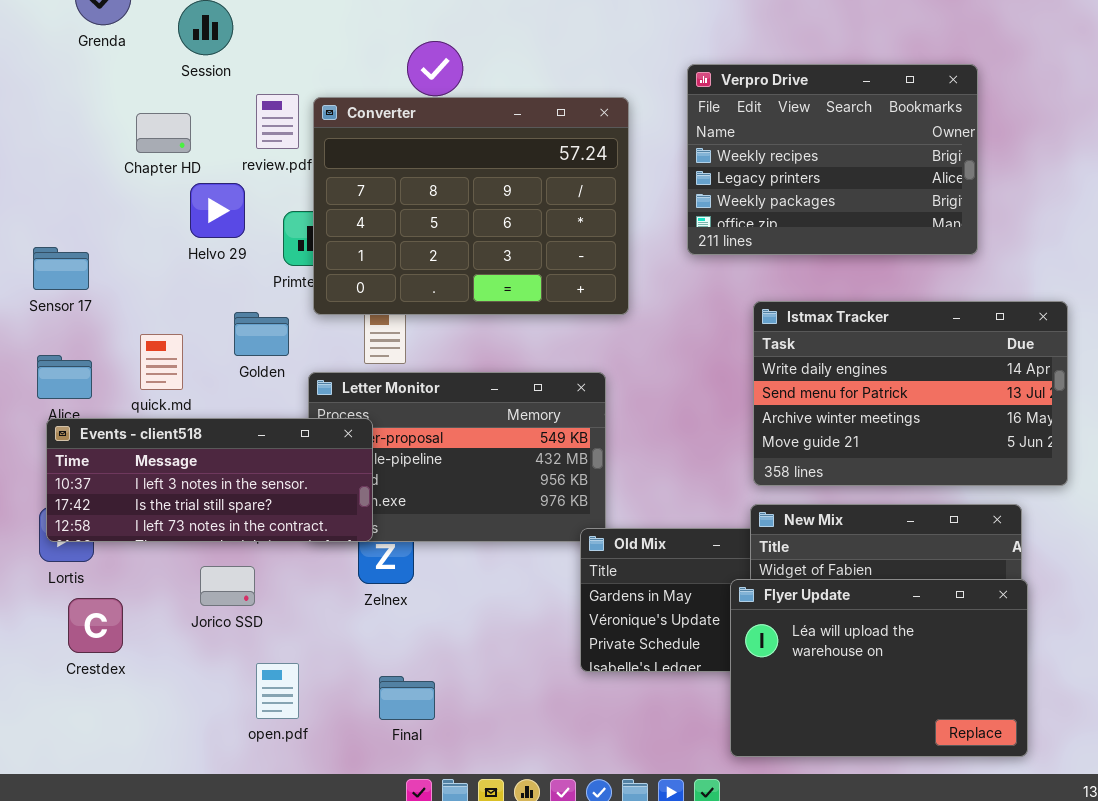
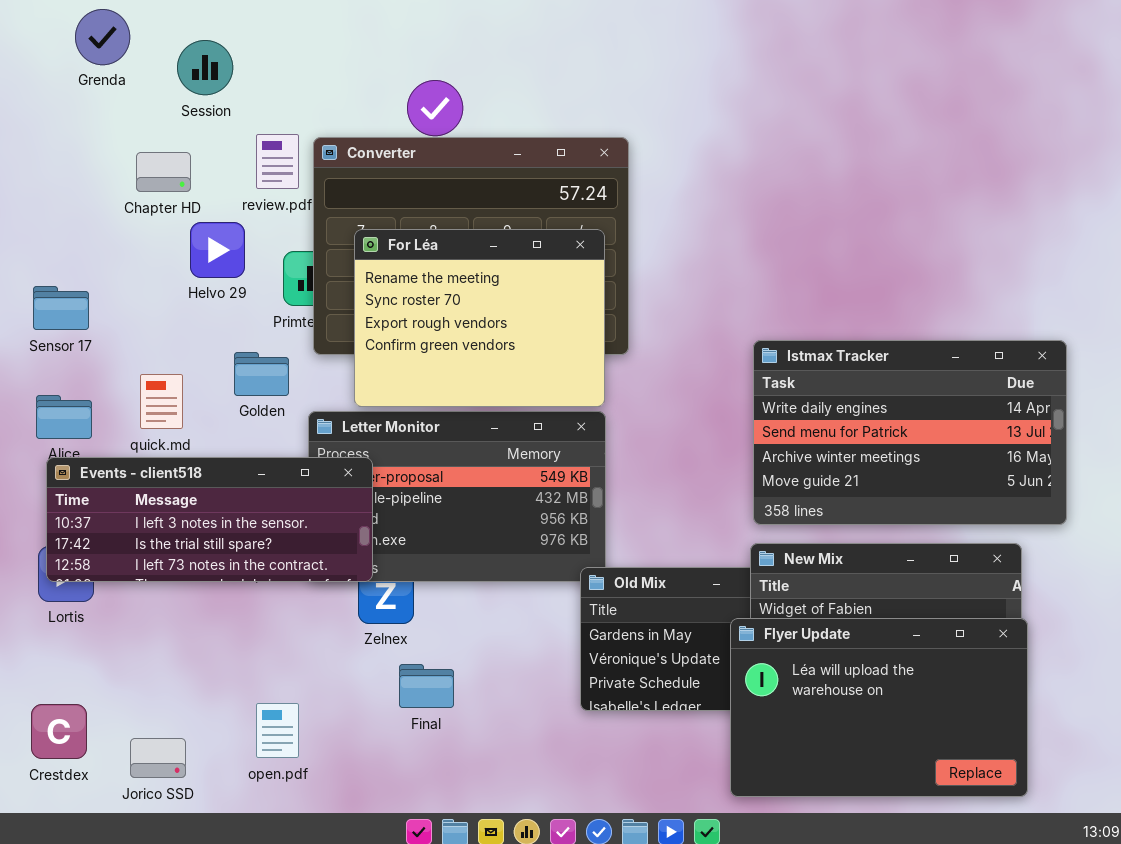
Verpro Drive: [687,64,978,255] -> none, closed
For Léa: none -> [354,229,605,407], opened
Jorico SSD: [200,566,255,606] -> [130,738,186,778], moved
Crestdex: [68,598,123,653] -> [31,704,87,759], moved
Final: [379,676,435,720] -> [399,664,454,708], moved

